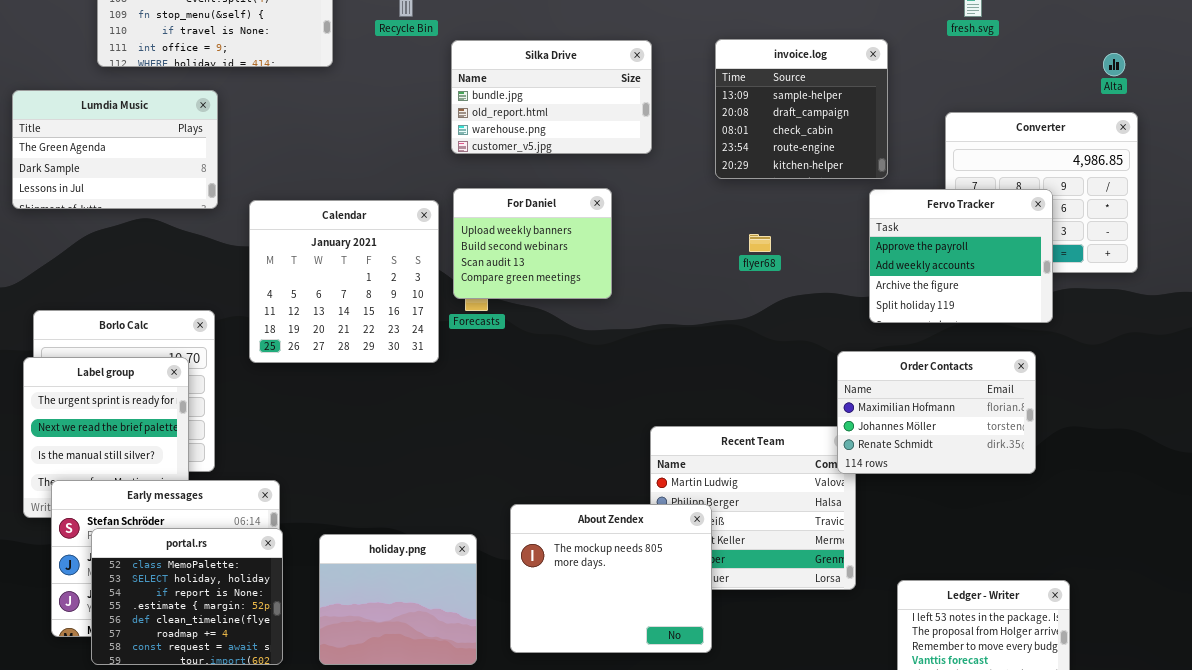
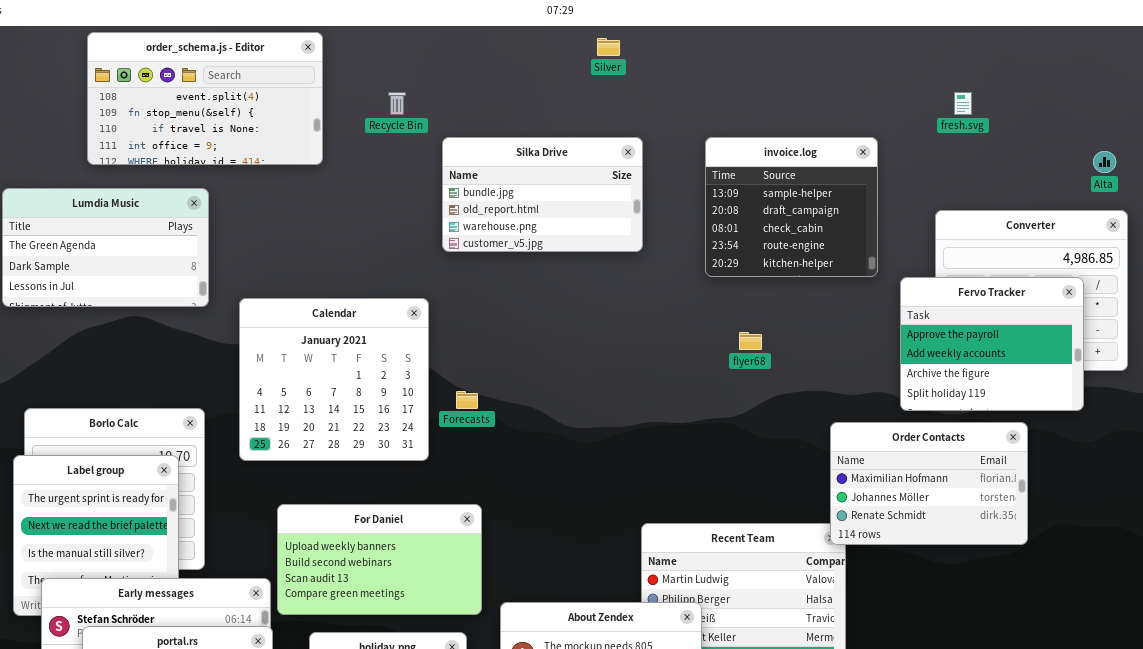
For Daniel: [453,188,612,299] -> [277,504,482,615], moved, resized
Fervo Tracker: [869,189,1053,323] -> [900,277,1084,411], moved
Order Contacts: [837,351,1036,474] -> [830,422,1028,545], moved

